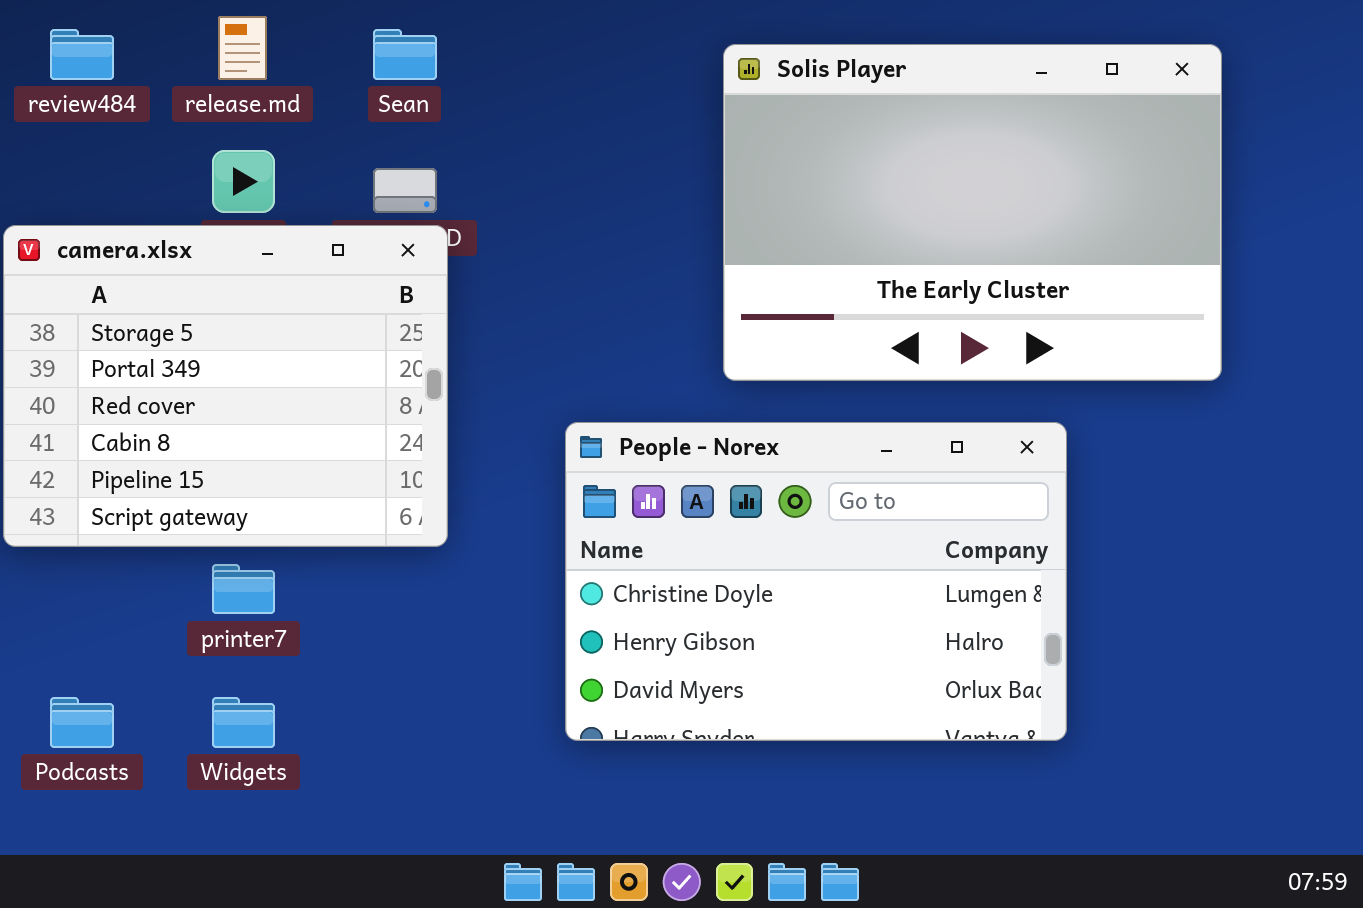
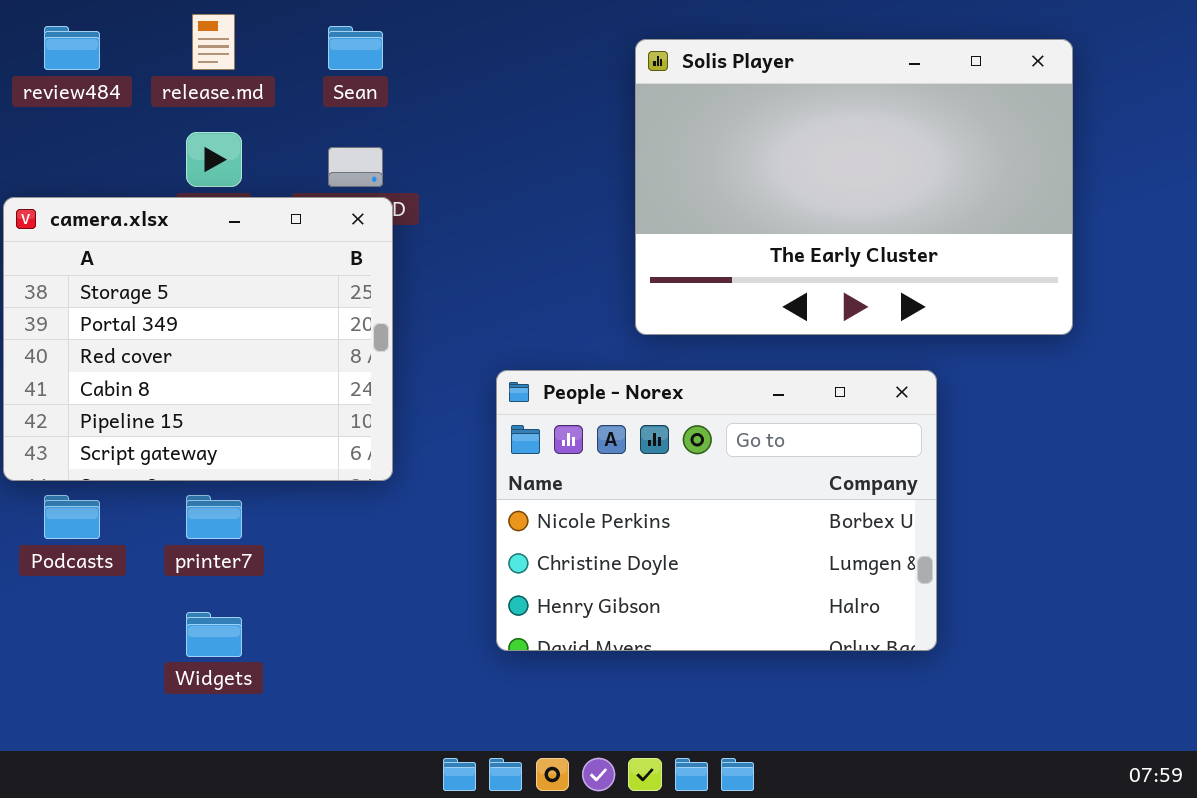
People - Norex: [565,422,1067,741] -> [496,370,937,651], scrolled up 1 row
Podcasts: [50,697,114,748] -> [44,495,100,539], moved

